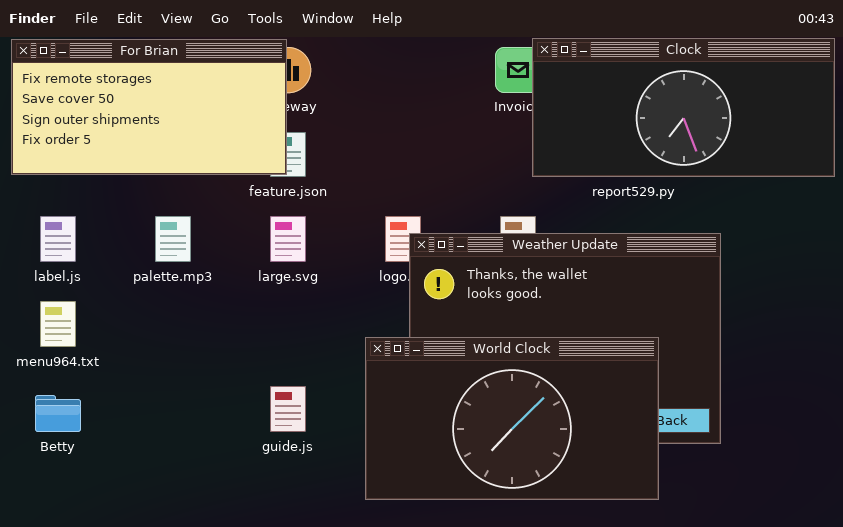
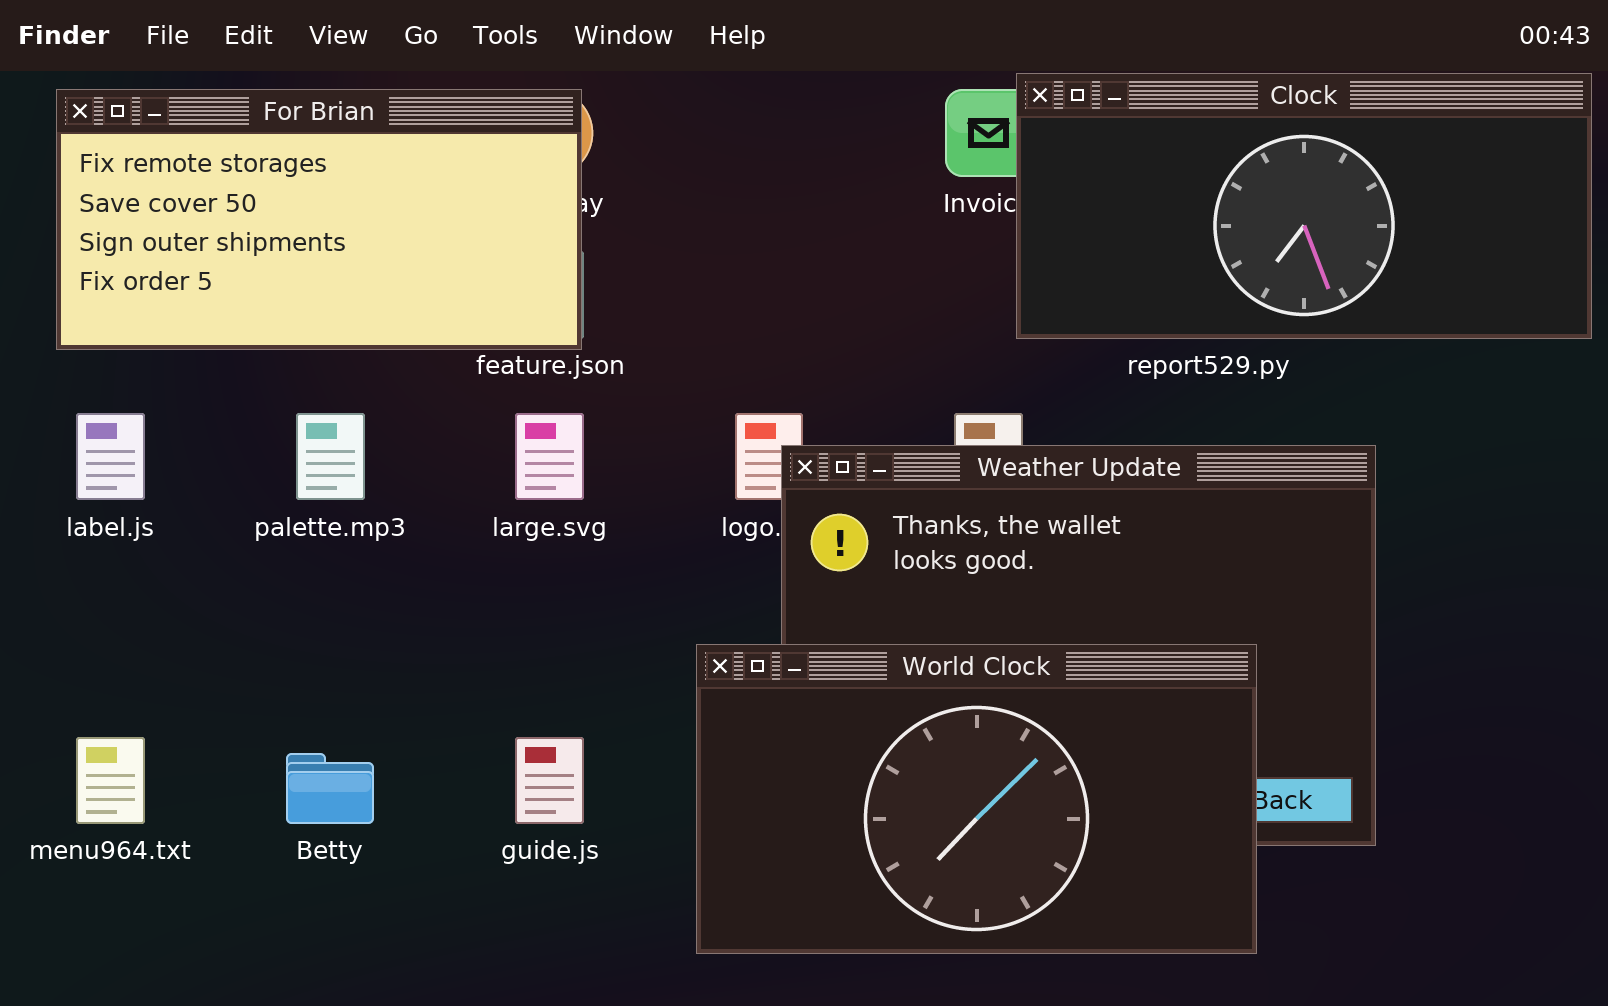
For Brian: [11,39,287,175] -> [56,89,582,350], moved
menu964.txt: [40,301,76,347] -> [76,737,145,824], moved
Betty: [35,395,81,432] -> [286,753,374,824], moved

